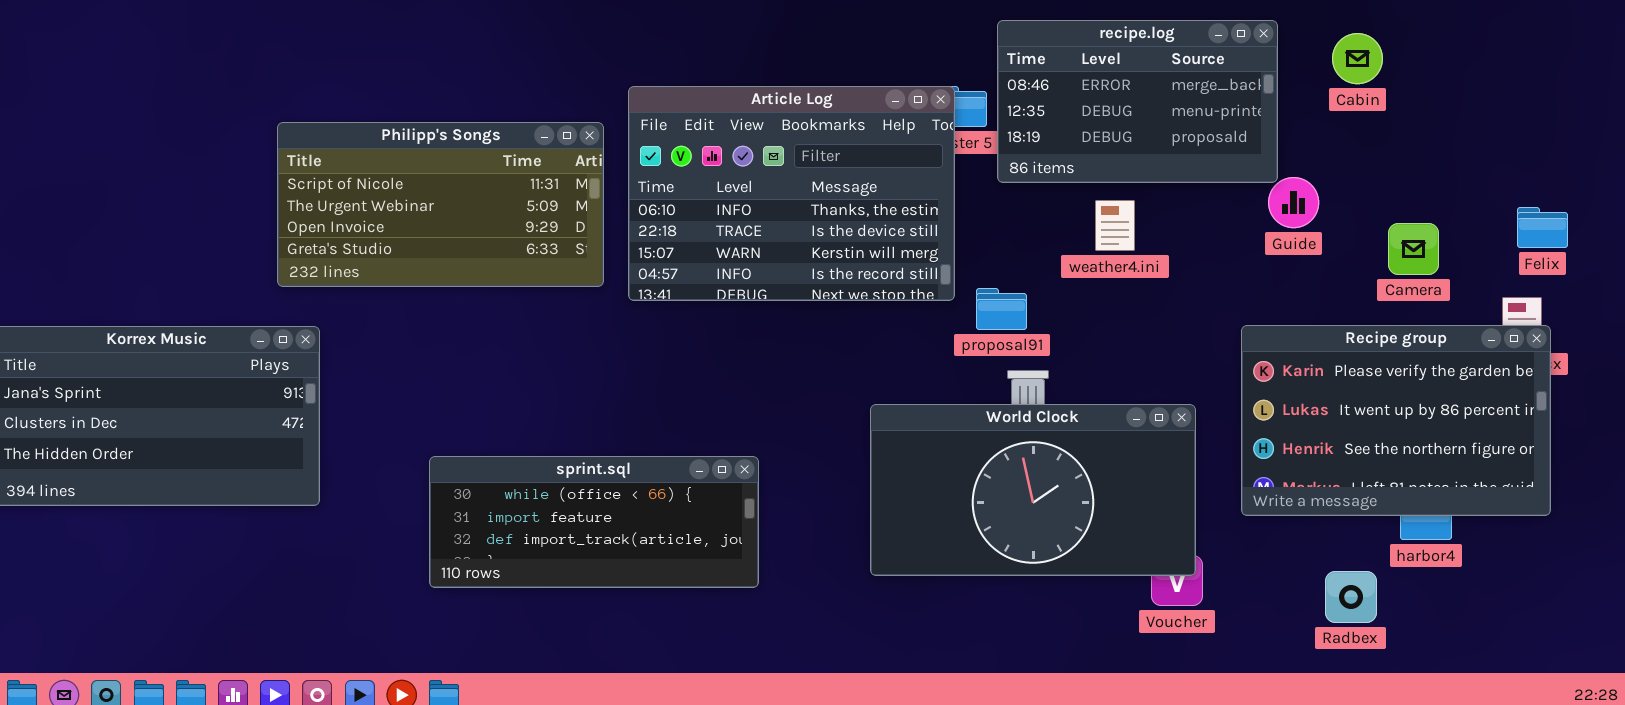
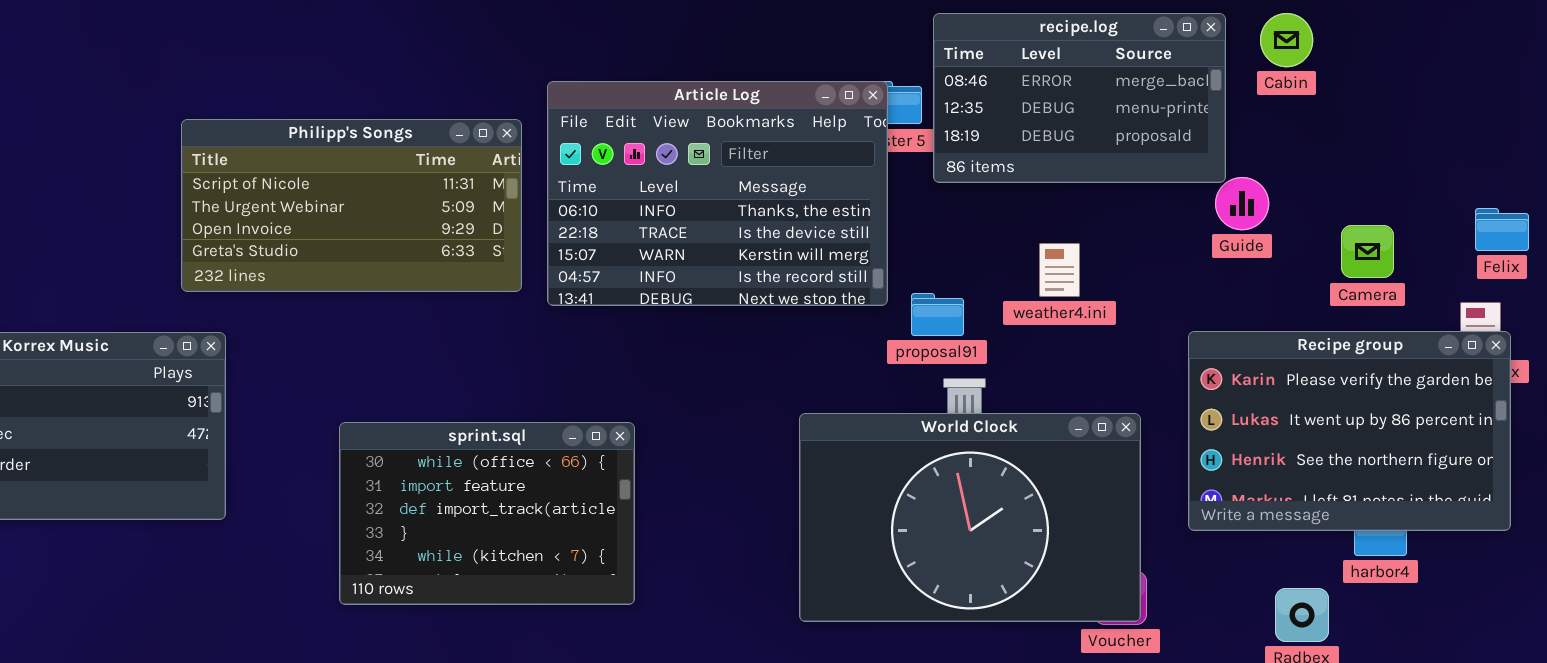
Cabin: [1332,33,1383,84] -> [1260,13,1313,67], moved
weather4.ini: [1095,200,1135,251] -> [1039,243,1080,297], moved
World Clock: [870,404,1196,576] -> [799,413,1141,622], resized
sprint.sql: [429,456,759,588] -> [339,422,635,605], resized

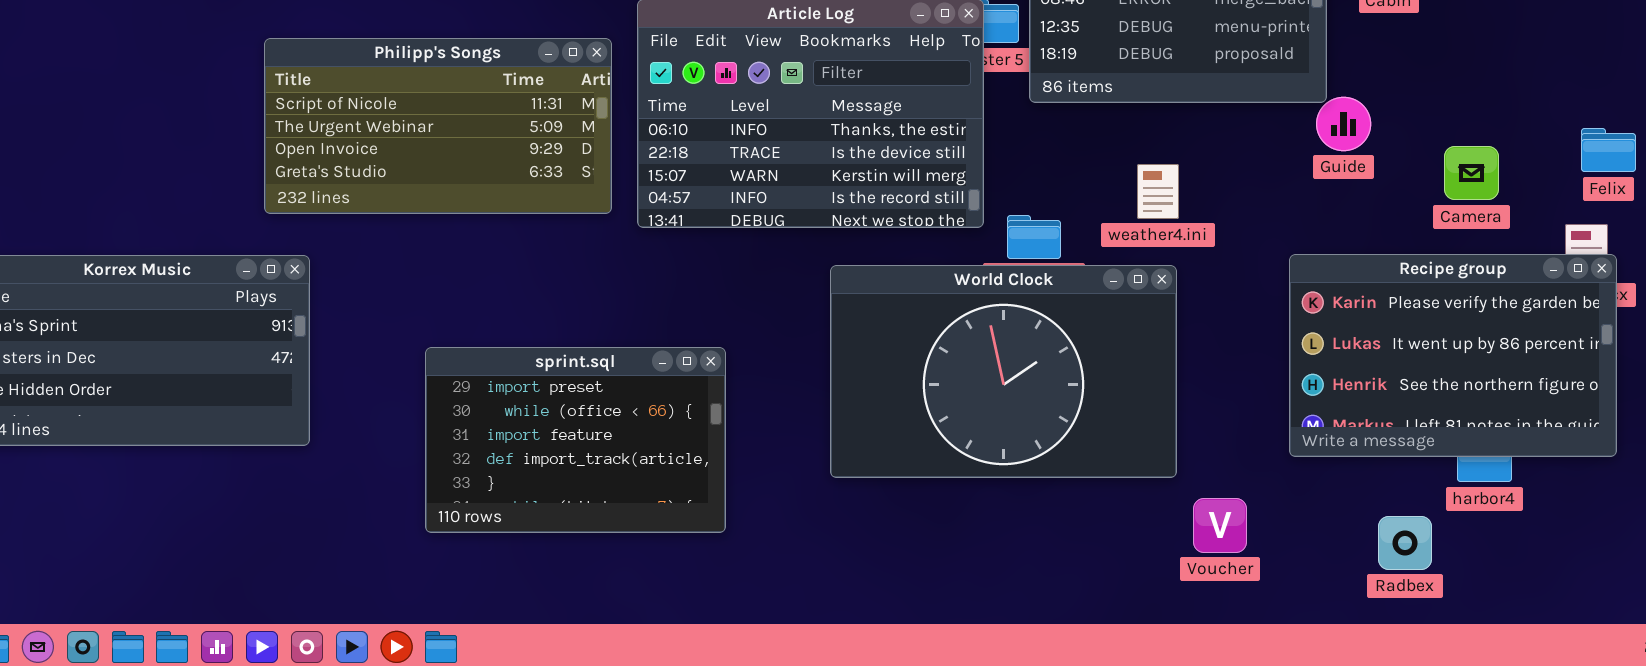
World Clock: [799,413,1141,622] -> [830,265,1177,478], moved
sprint.sql: [339,422,635,605] -> [425,347,726,533], scrolled up 1 row

